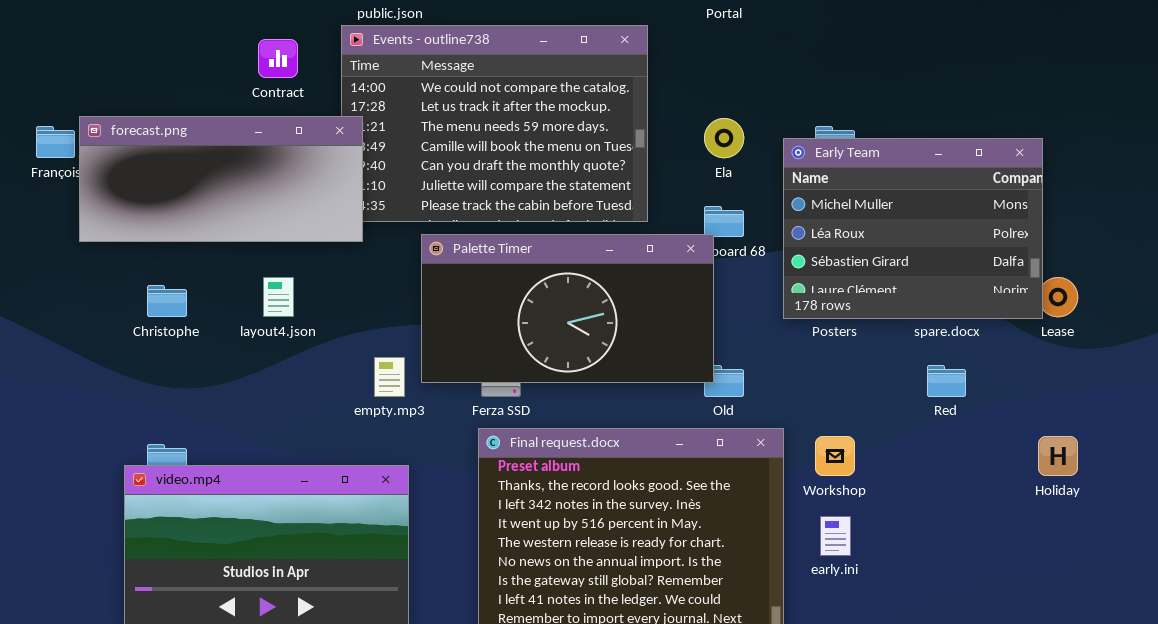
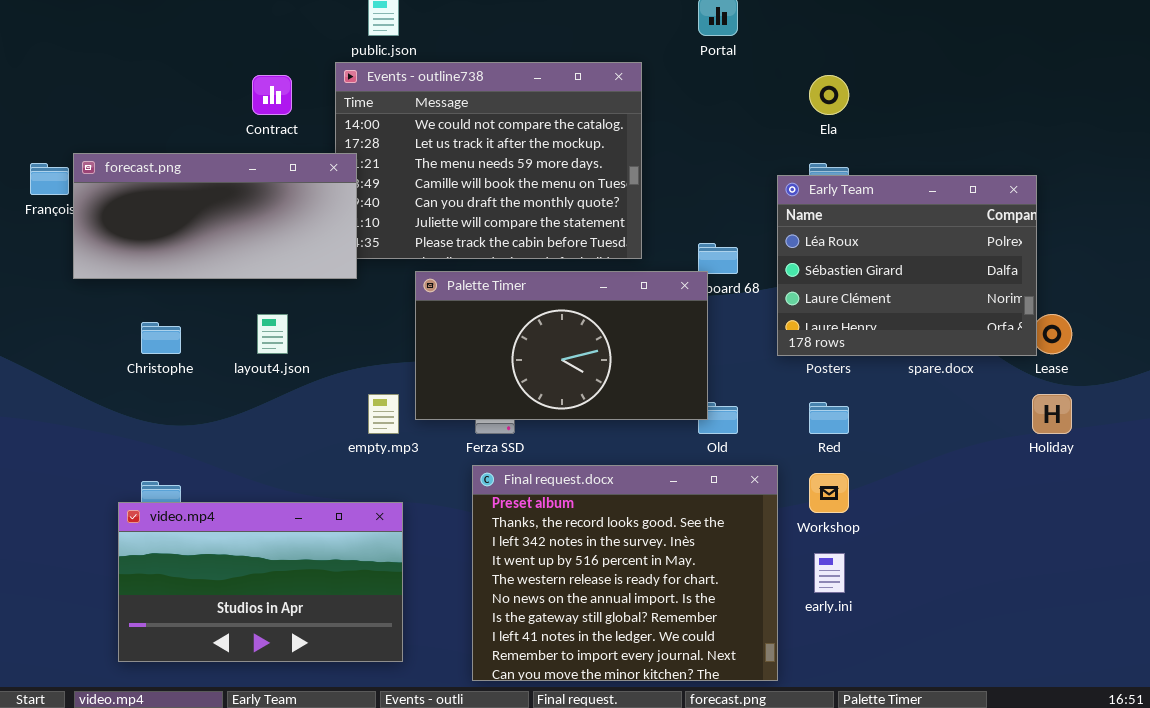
Ela: [704,118,744,158] -> [809,75,849,115], moved
Early Team: [783,138,1043,319] -> [777,175,1037,356], scrolled down 1 row
Red: [927,365,966,397] -> [809,402,849,434], moved
Holiday: [1038,436,1078,476] -> [1032,394,1072,434], moved

